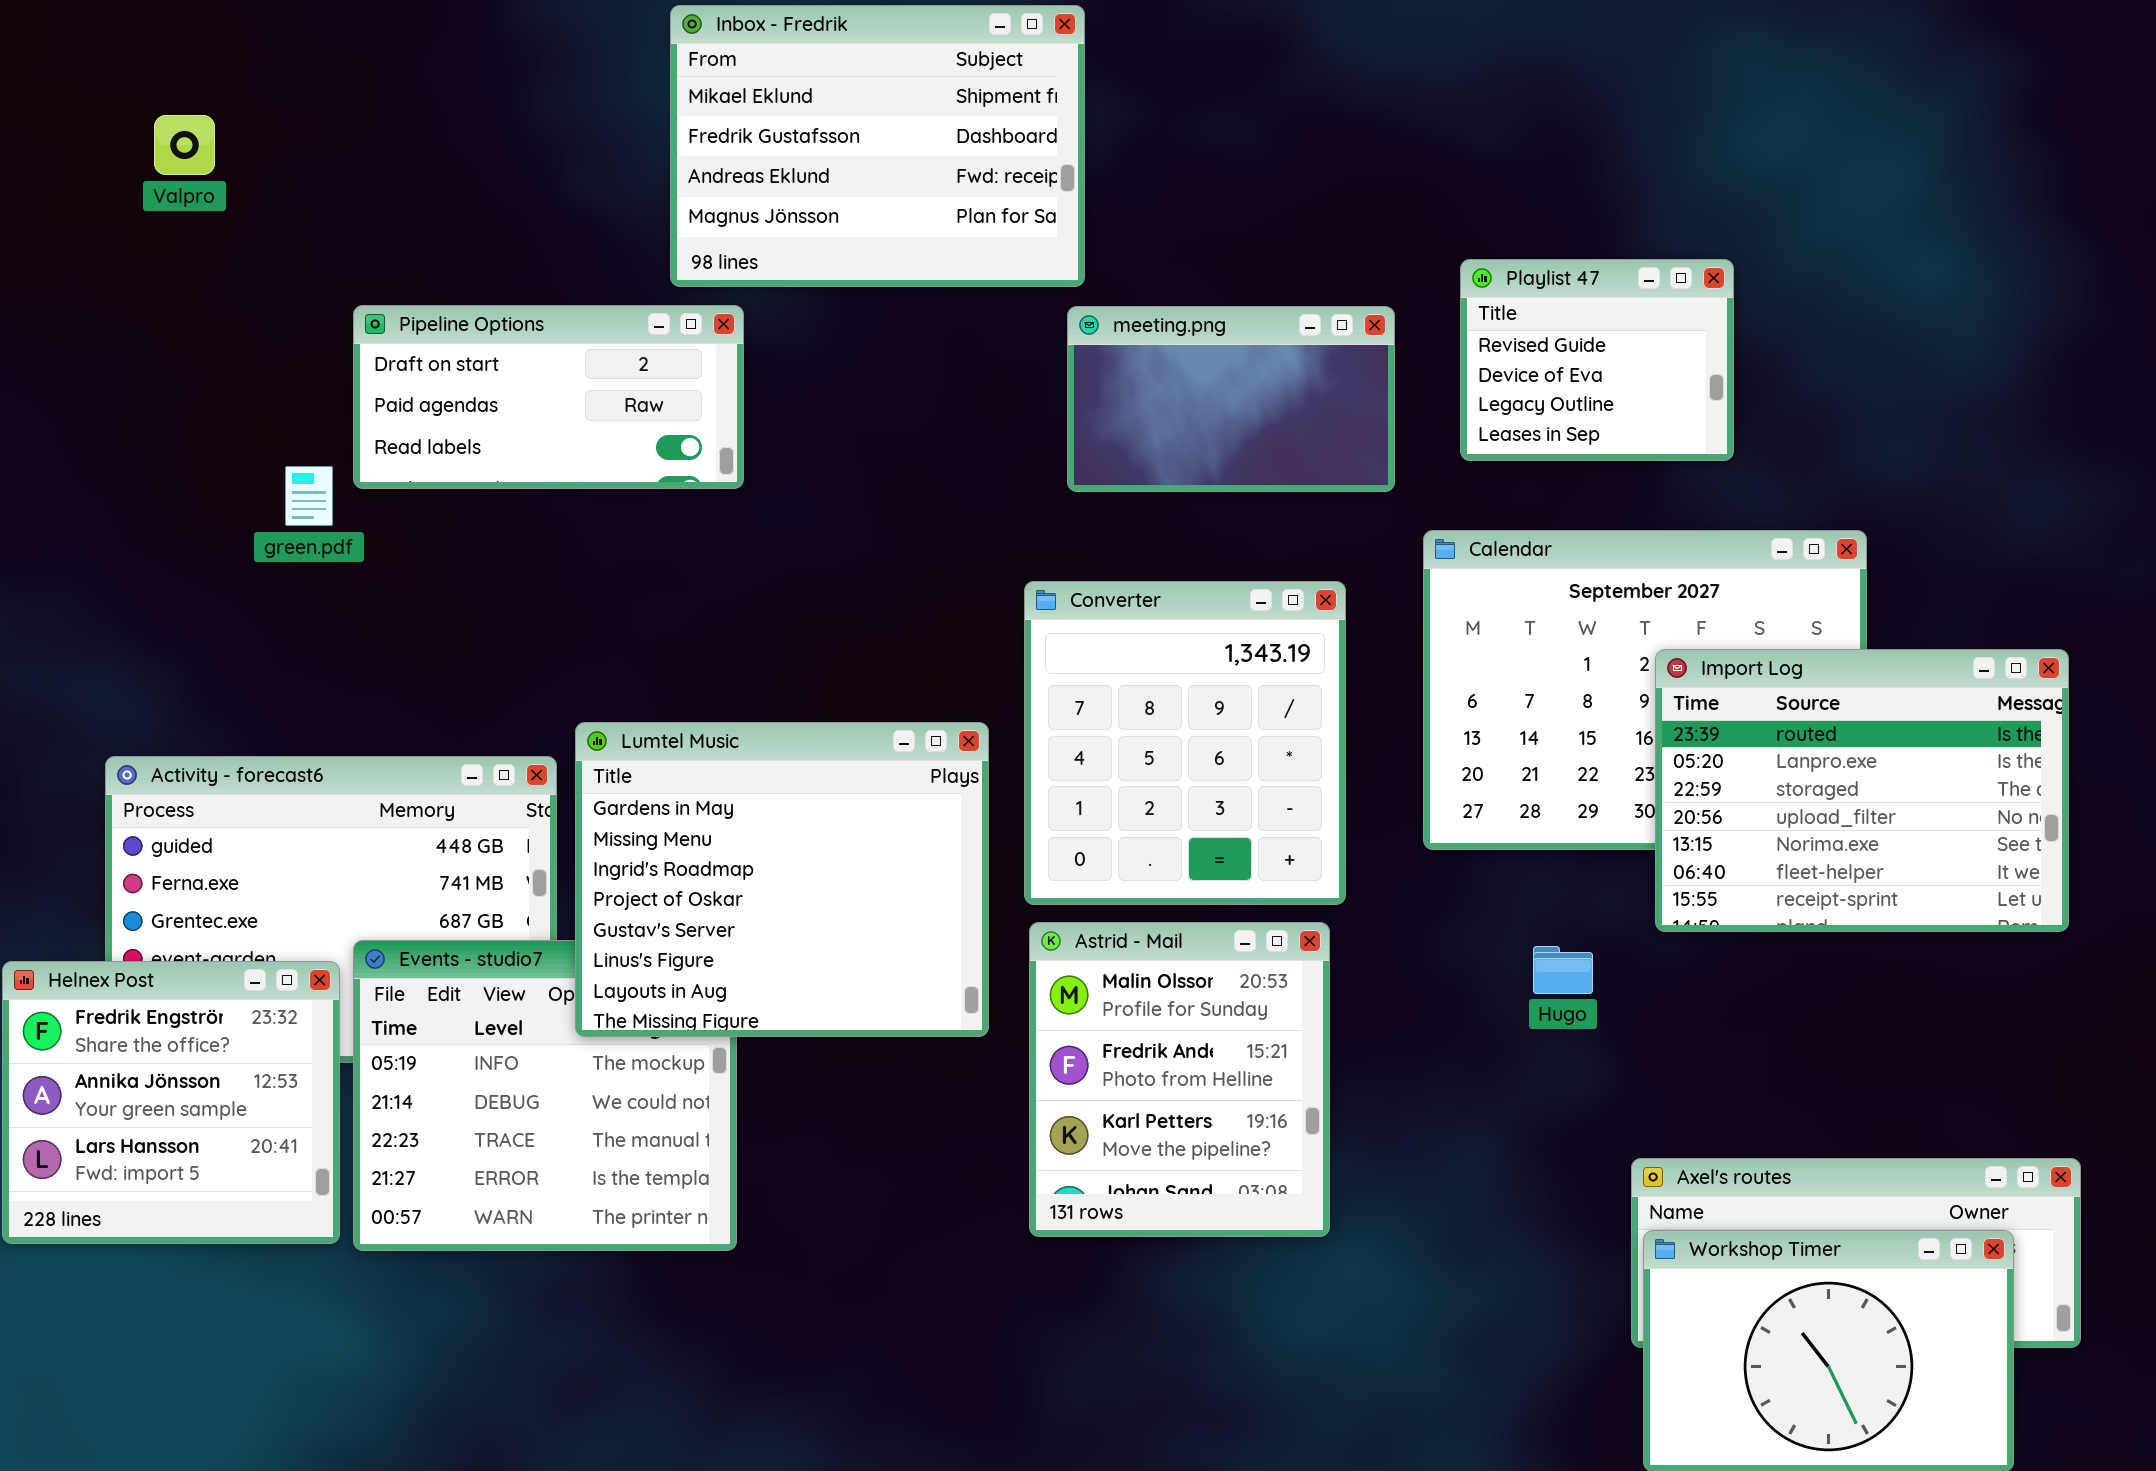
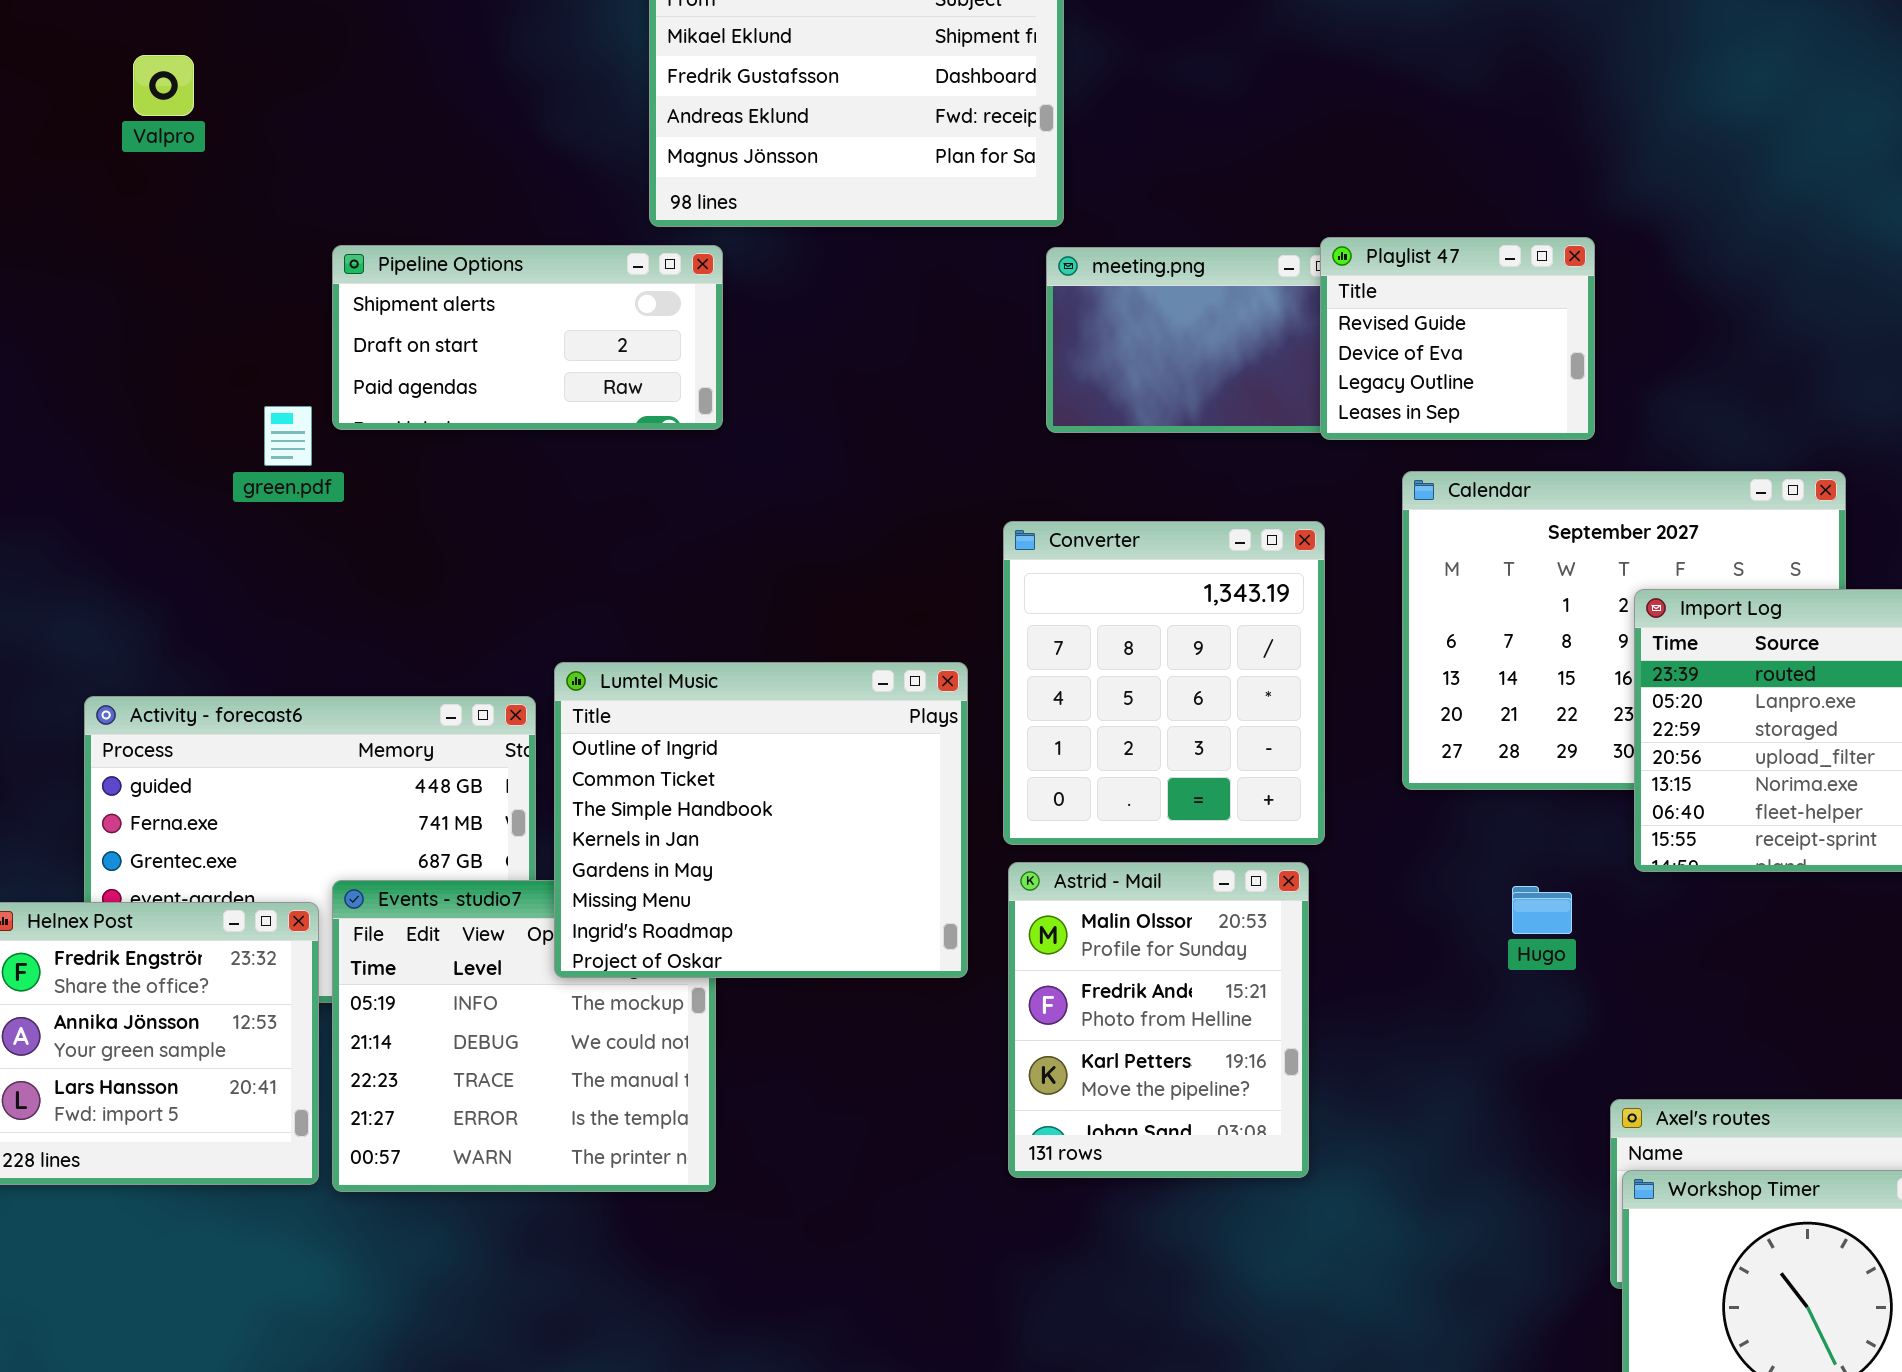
Playlist 47: [1460,259,1734,461] -> [1320,237,1595,440], moved
Pipeline Options: [353,305,744,489] -> [332,245,723,430], scrolled up 1 row
Lumtel Music: [575,722,989,1037] -> [554,662,968,978], scrolled up 4 rows

